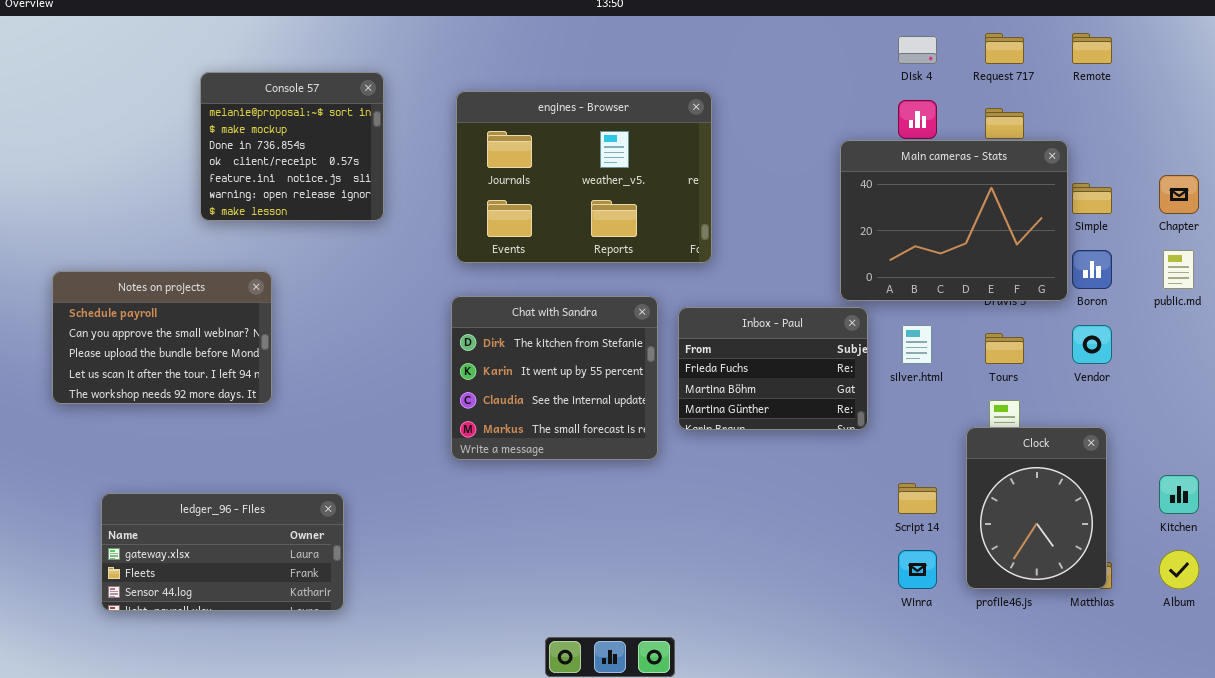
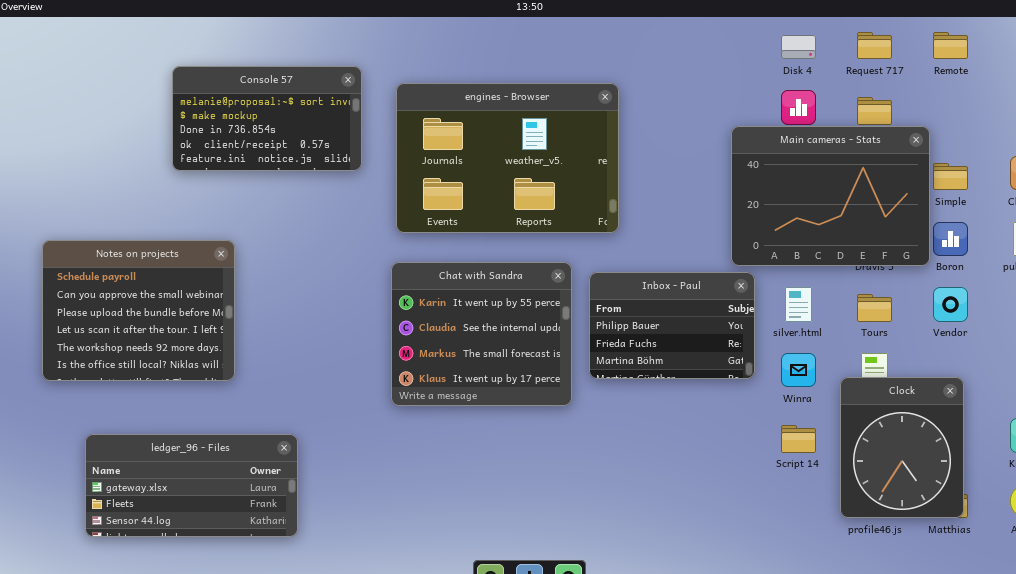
Console 57: [200,72,384,221] -> [172,66,362,171], resized
Notes on projects: [52,271,272,404] -> [42,240,235,381], resized
Chat with Sandra: [451,296,658,460] -> [391,262,572,406], scrolled down 1 row
Inbox - Paul: [678,307,868,430] -> [589,272,755,379], scrolled up 1 row
Winra: [898,550,937,589] -> [781,353,816,387], moved

